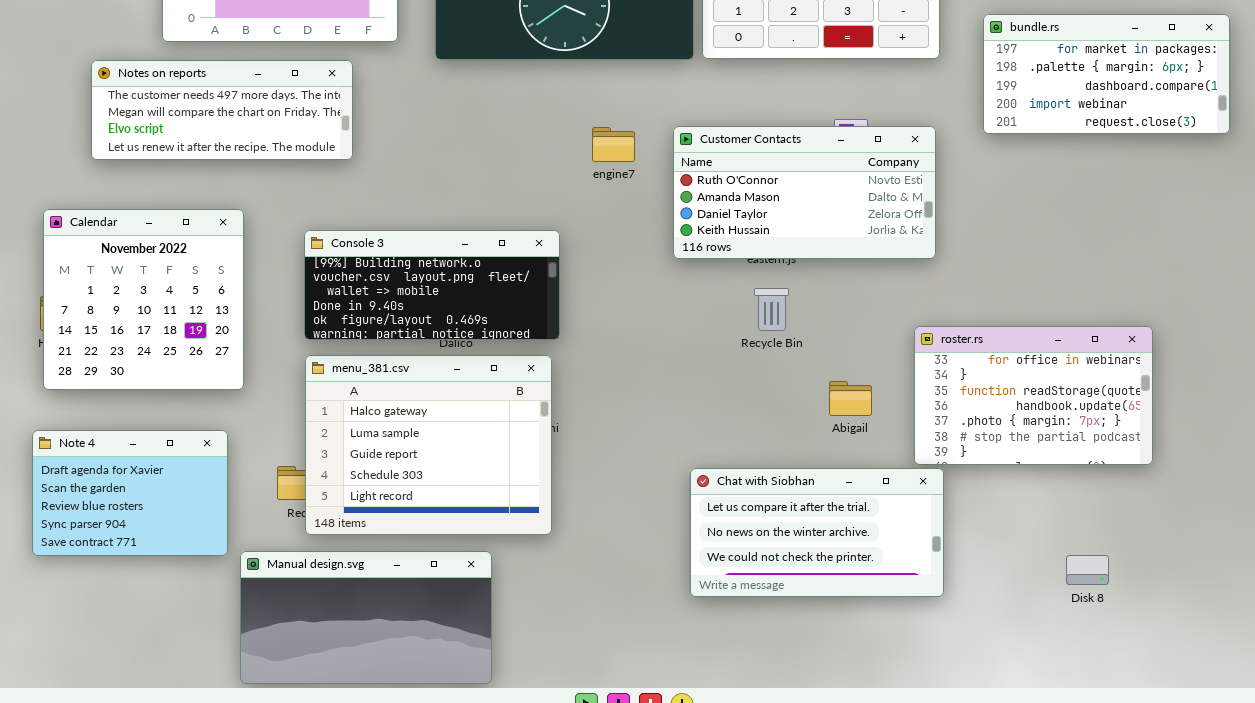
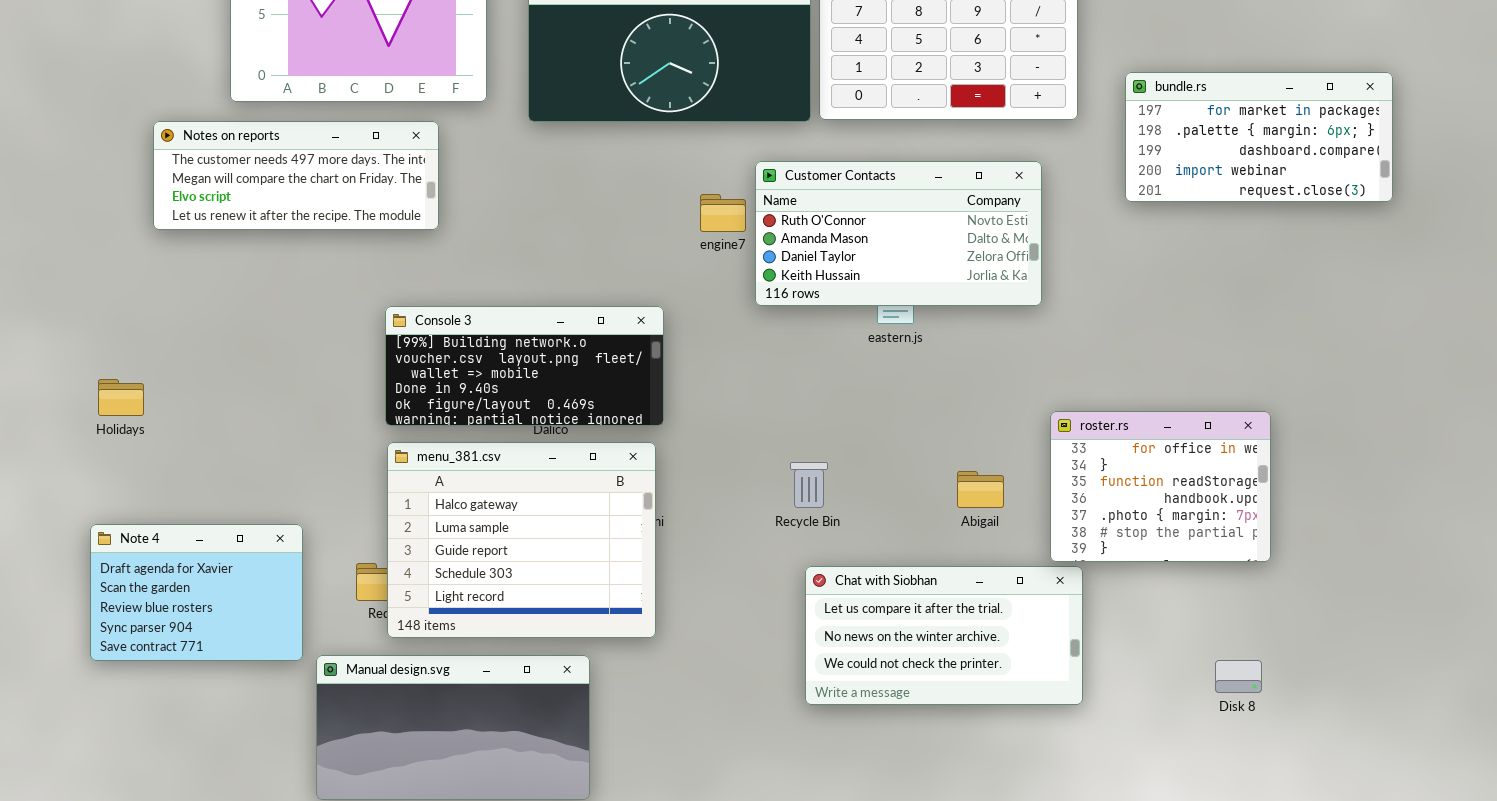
Customer Contacts: [673,126,936,259] -> [755,161,1042,306], moved
Calendar: [43,209,244,390] -> none, closed
Recycle Bin: [754,288,789,331] -> [790,462,828,508], moved
roster.rs: [914,326,1153,465] -> [1050,411,1271,562], resized

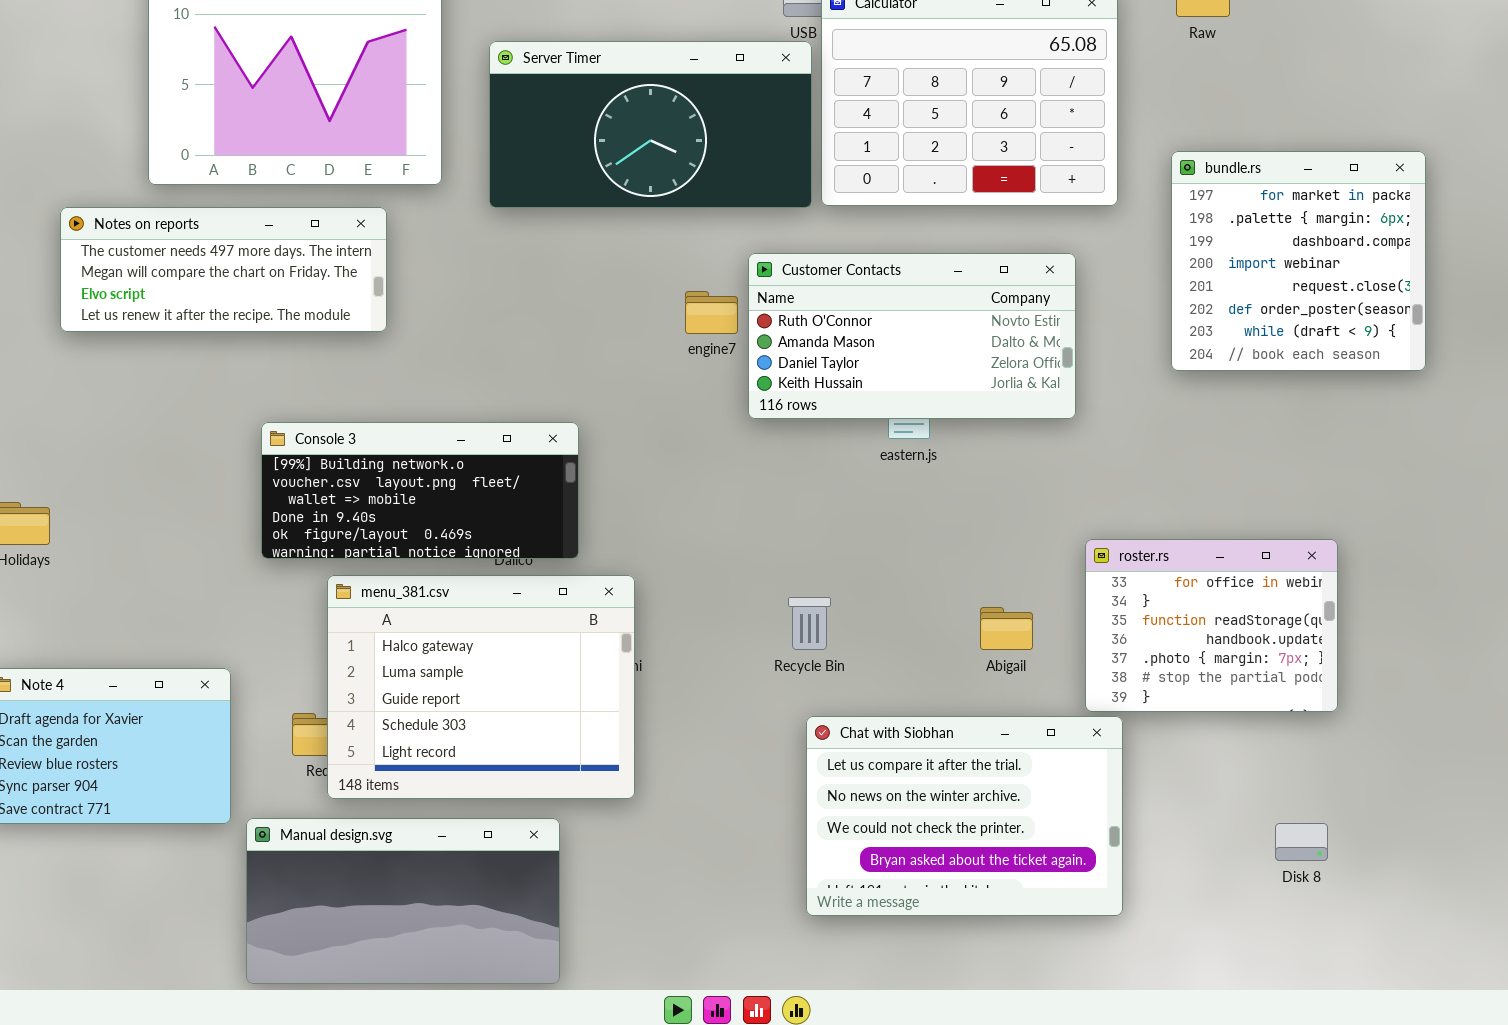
bundle.rs: [1125,72,1393,202] -> [1171,151,1426,371], resized
Console 3: [385,306,664,426] -> [261,422,579,559], moved
Chat with Siobhan: [805,566,1083,705] -> [806,716,1123,916], resized

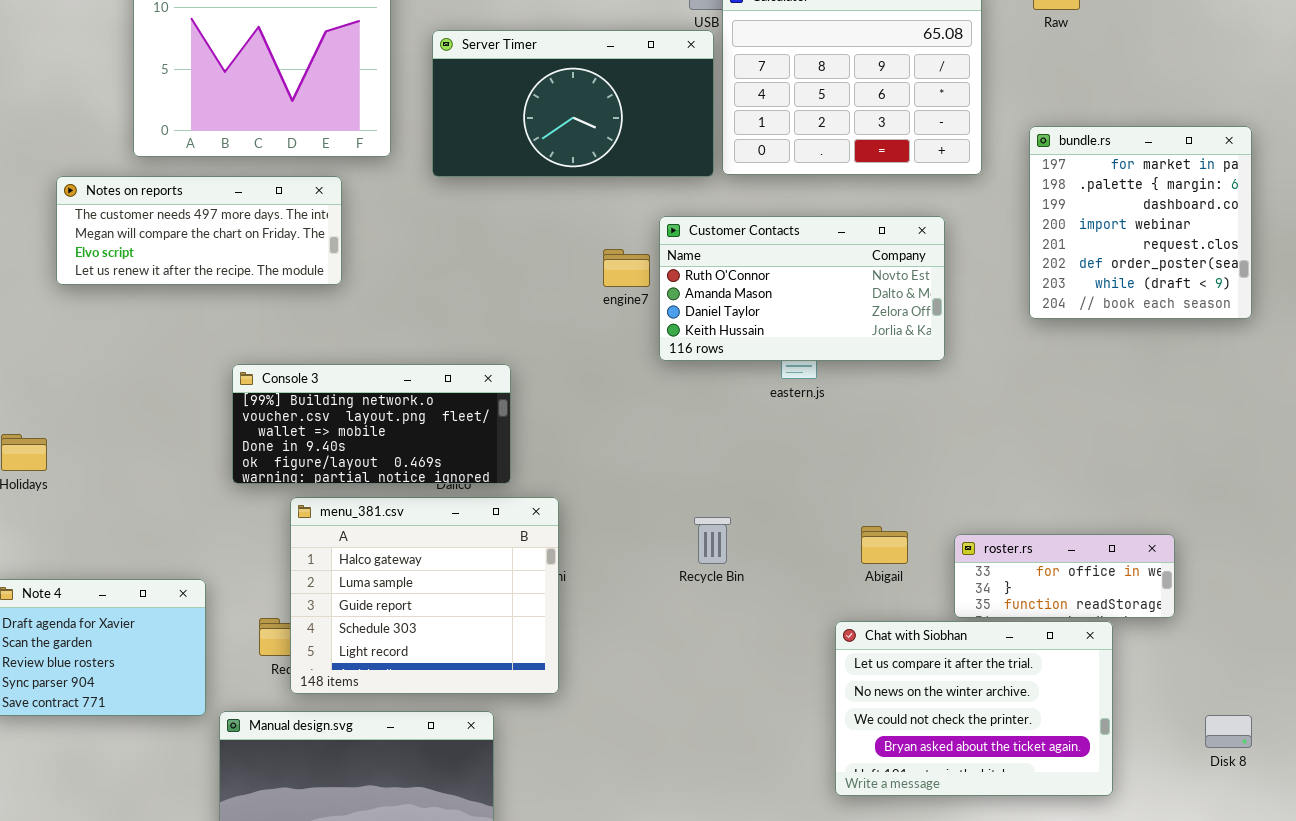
roster.rs: [1085,539,1338,712] -> [954,534,1175,618], resized
Chat with Siobhan: [806,716,1123,916] -> [835,621,1113,796], moved
Disk 8: [1275,823,1328,861] -> [1205,715,1252,748], moved

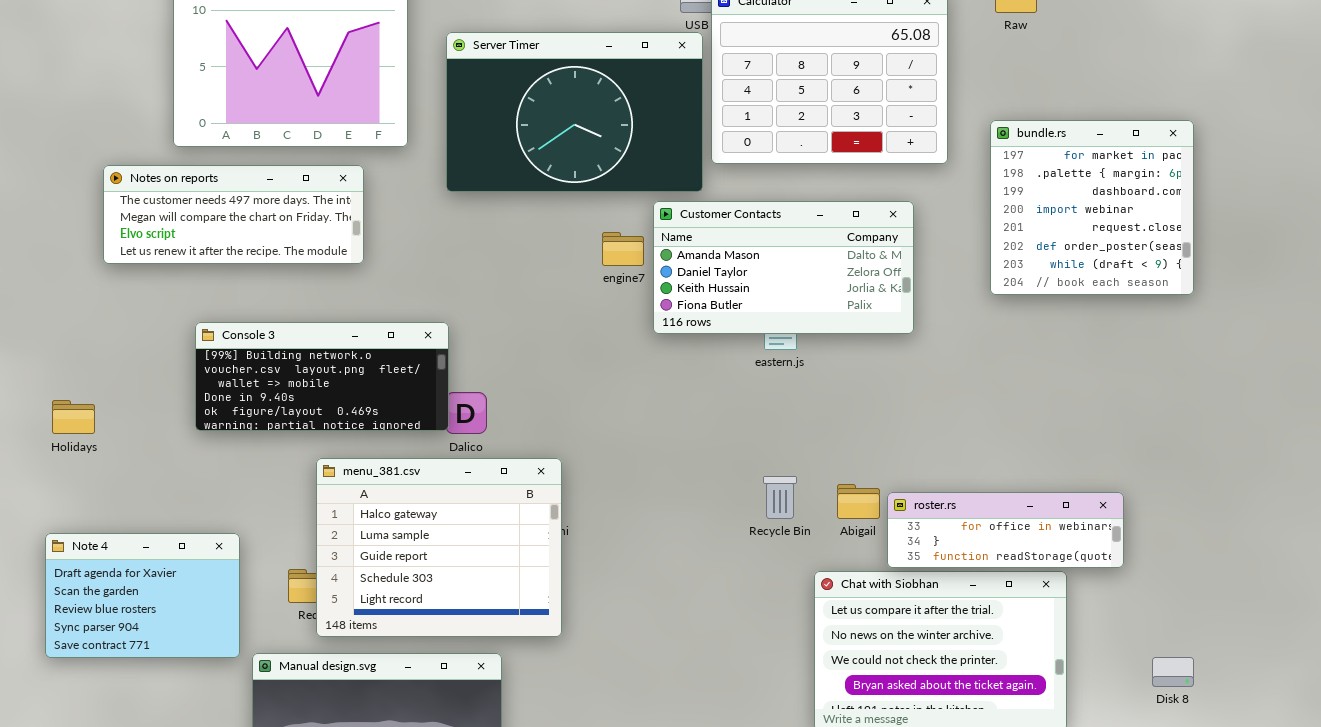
Server Timer: [432,30,714,177] -> [446,32,703,192], resized
Customer Contacts: [659,216,945,361] -> [653,201,914,334], scrolled down 1 row
Console 3: [232,364,511,484] -> [195,322,449,431], moved
Recycle Bin: [694,517,731,564] -> [763,476,797,519], moved
roster.rs: [954,534,1175,618] -> [887,492,1124,568], resized

